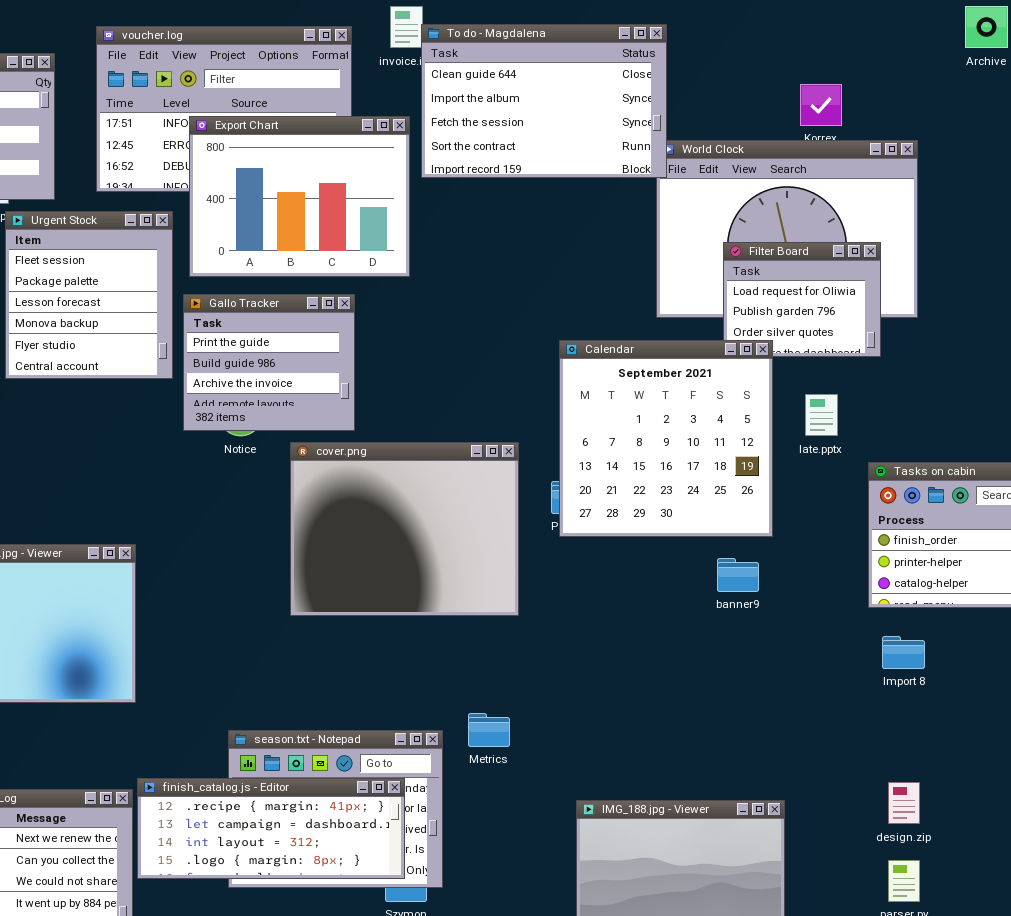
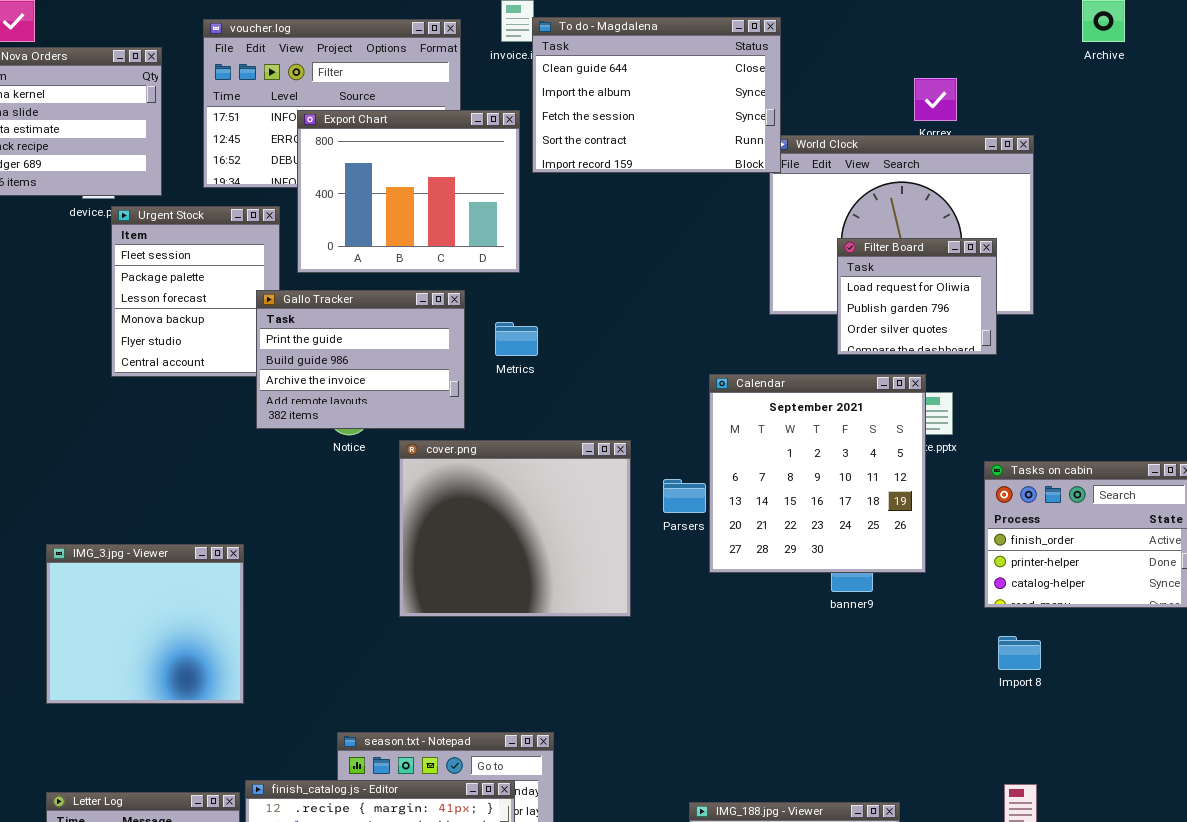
Gallo Tracker: [183,294,355,431] -> [256,290,465,429], resized
Calendar: [559,340,773,537] -> [709,374,926,573], moved
Metrics: [468,713,510,747] -> [495,322,538,356], moved

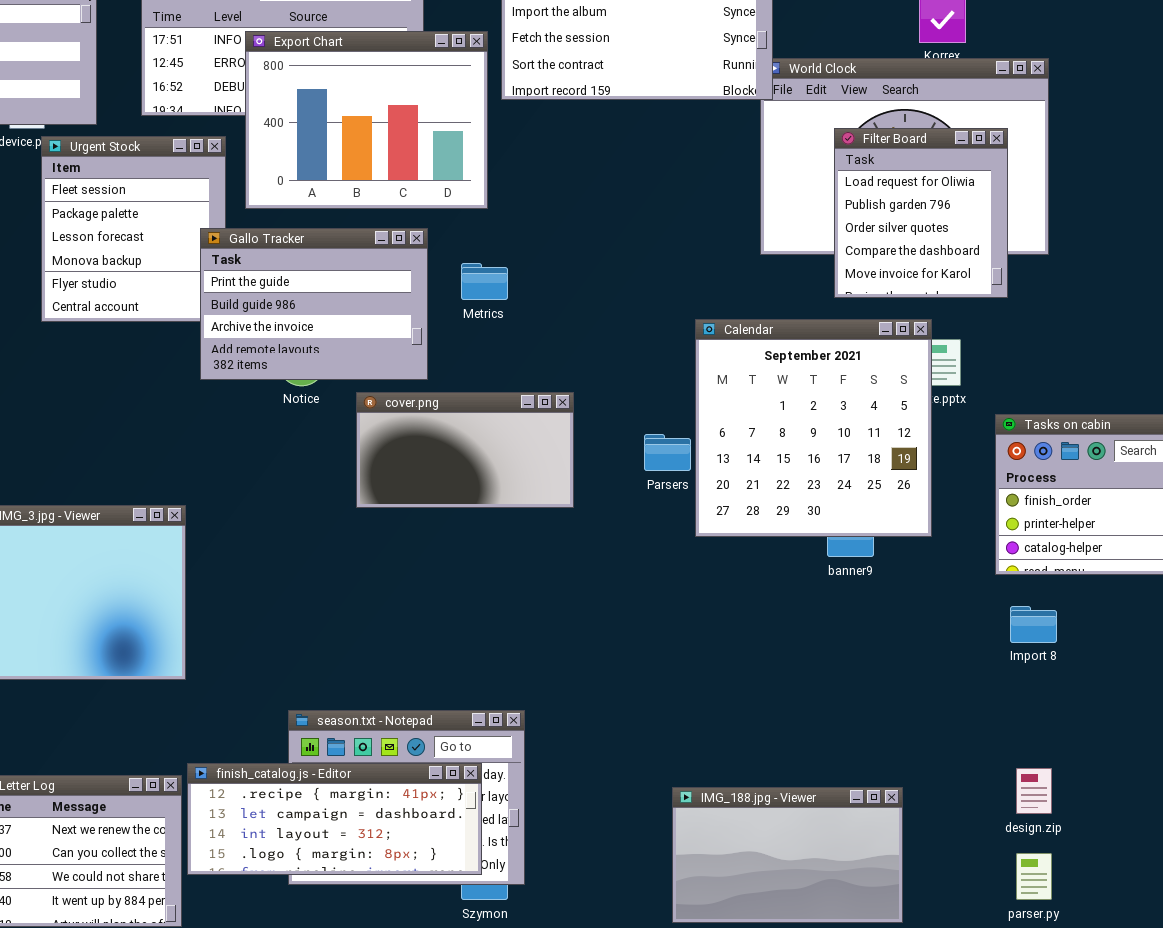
Filter Board: [837,238,997,355] -> [834,128,1008,298], resized
cover.png: [399,440,631,617] -> [356,392,574,508], resized

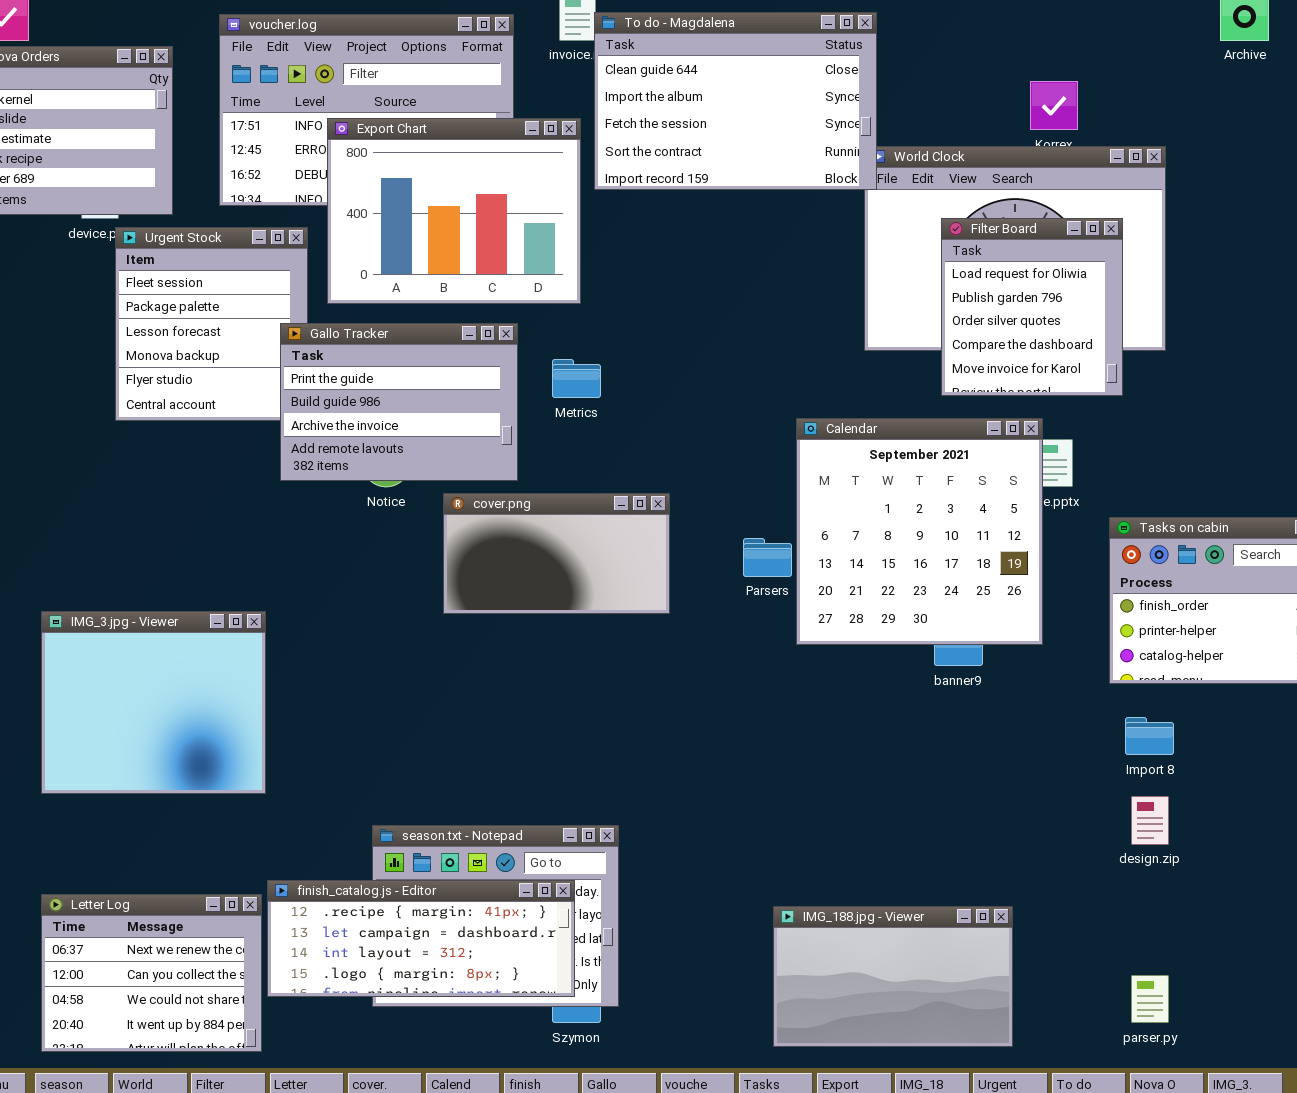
design.zip: [1016,768,1052,814] -> [1131,796,1169,845], moved

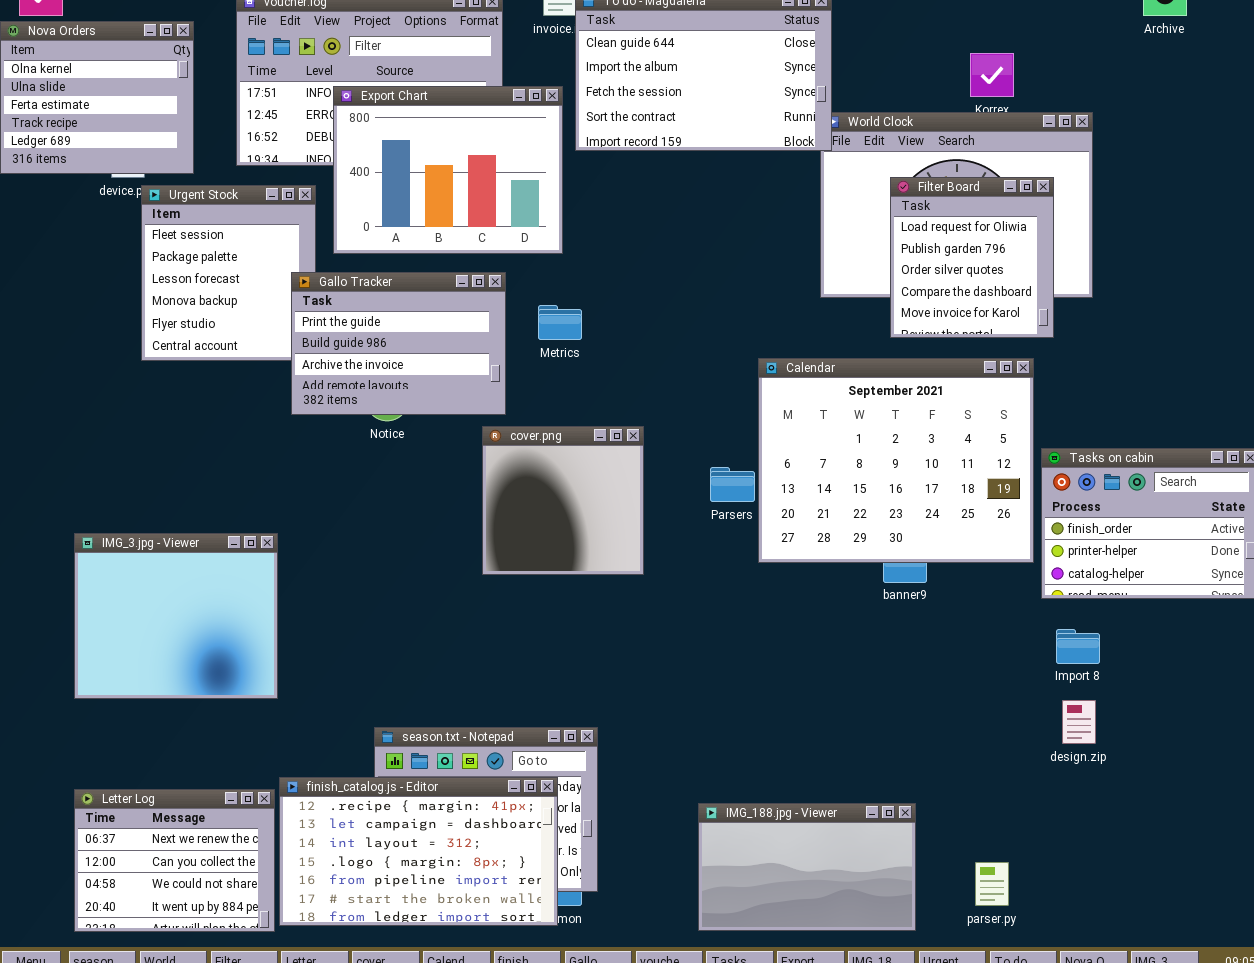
Calendar: [796,418,1043,645] -> [758,358,1034,563], resized
cover.png: [443,493,670,614] -> [482,426,644,575], resized
finish_catalog.js - Editor: [267,880,575,997] -> [279,777,558,926], resized
IMG_188.jpg - Viewer: [773,906,1013,1047] -> [698,803,916,931], moved
parser.py: [1131,975,1169,1023] -> [975,862,1009,906], moved

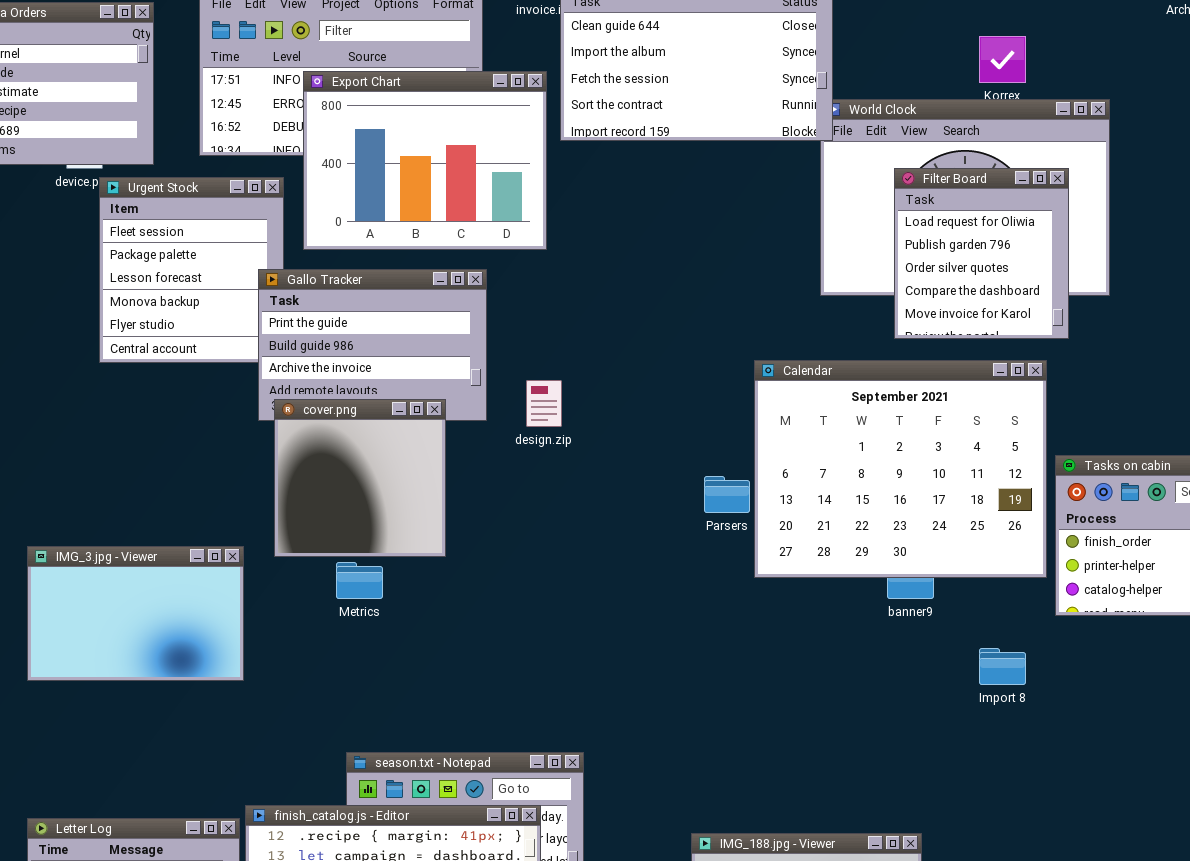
Metrics: [538,305,582,340] -> [336,562,383,599], moved
cover.png: [482,426,644,575] -> [274,399,446,557], moved
IMG_3.jpg - Viewer: [74,533,278,699] -> [27,546,244,681], resized
Import 8: [1056,629,1100,664] -> [979,648,1026,685], moved
design.zip: [1062,700,1096,744] -> [526,380,562,427], moved

